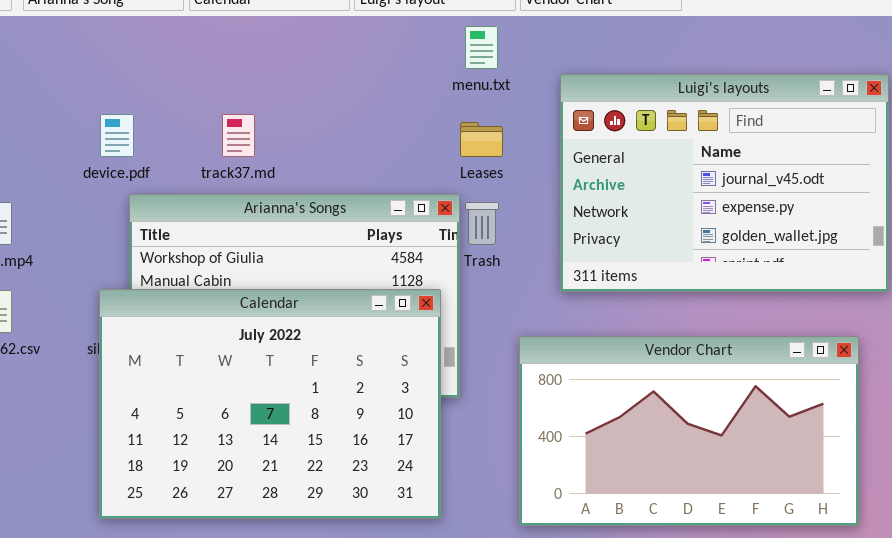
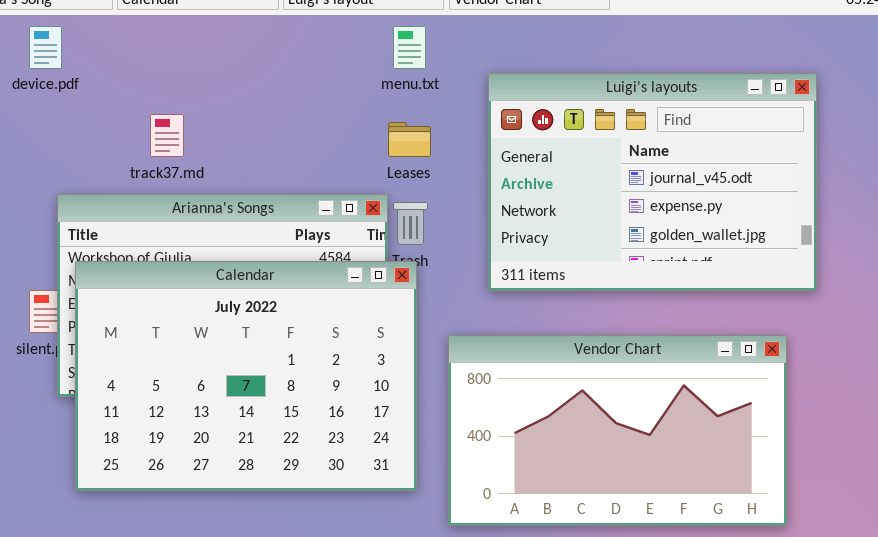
device.pdf: [100,114,134,157] -> [29,26,62,69], moved
Calendar: [99,289,441,519] -> [75,261,417,491], moved

